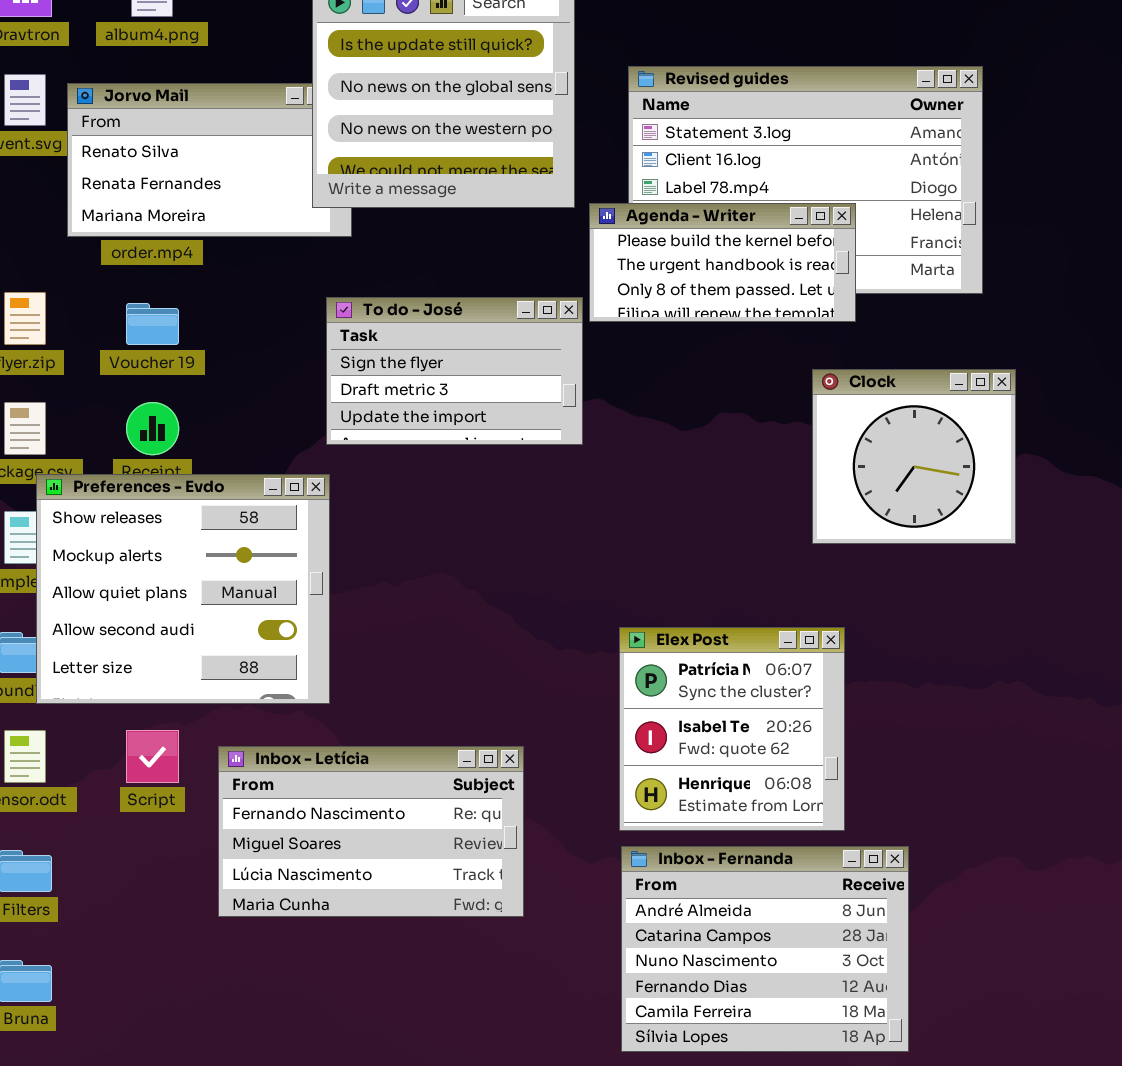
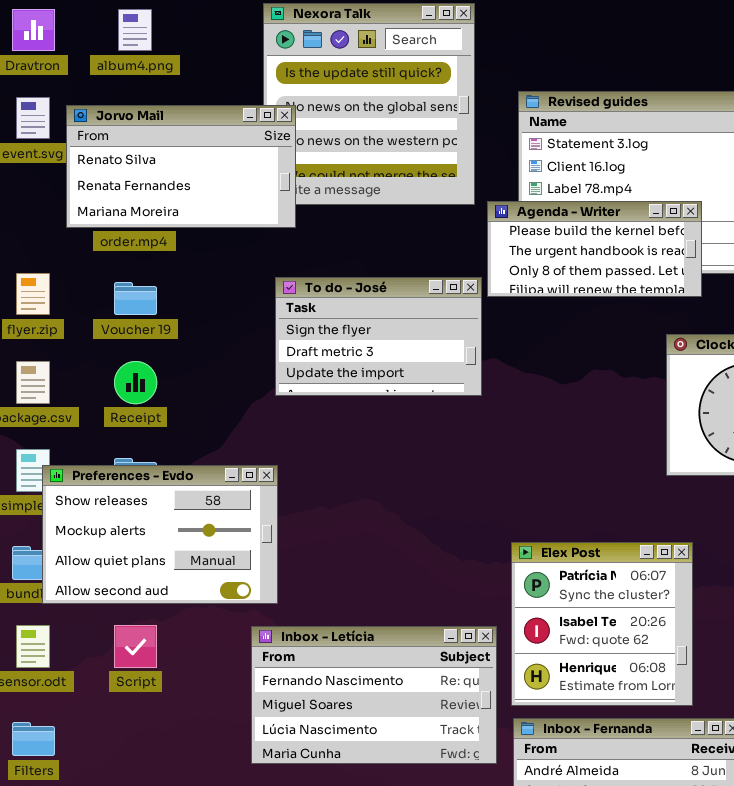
Jorvo Mail: [67,83,352,237] -> [66,105,296,228], raised
Preferences - Evdo: [36,474,330,704] -> [42,465,278,604], resized
Inbox - Letícia: [218,746,524,917] -> [251,626,497,764], moved

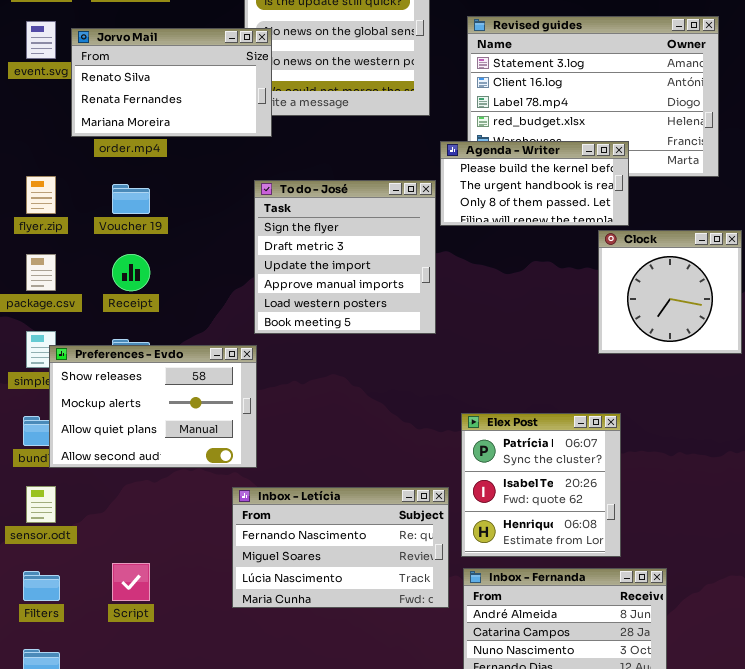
Agenda - Writer: [487,201,702,297] -> [440,141,629,226], moved
To do - José: [275,277,482,396] -> [254,180,436,334], resized
Script: [114,625,157,668] -> [112,563,150,601], moved

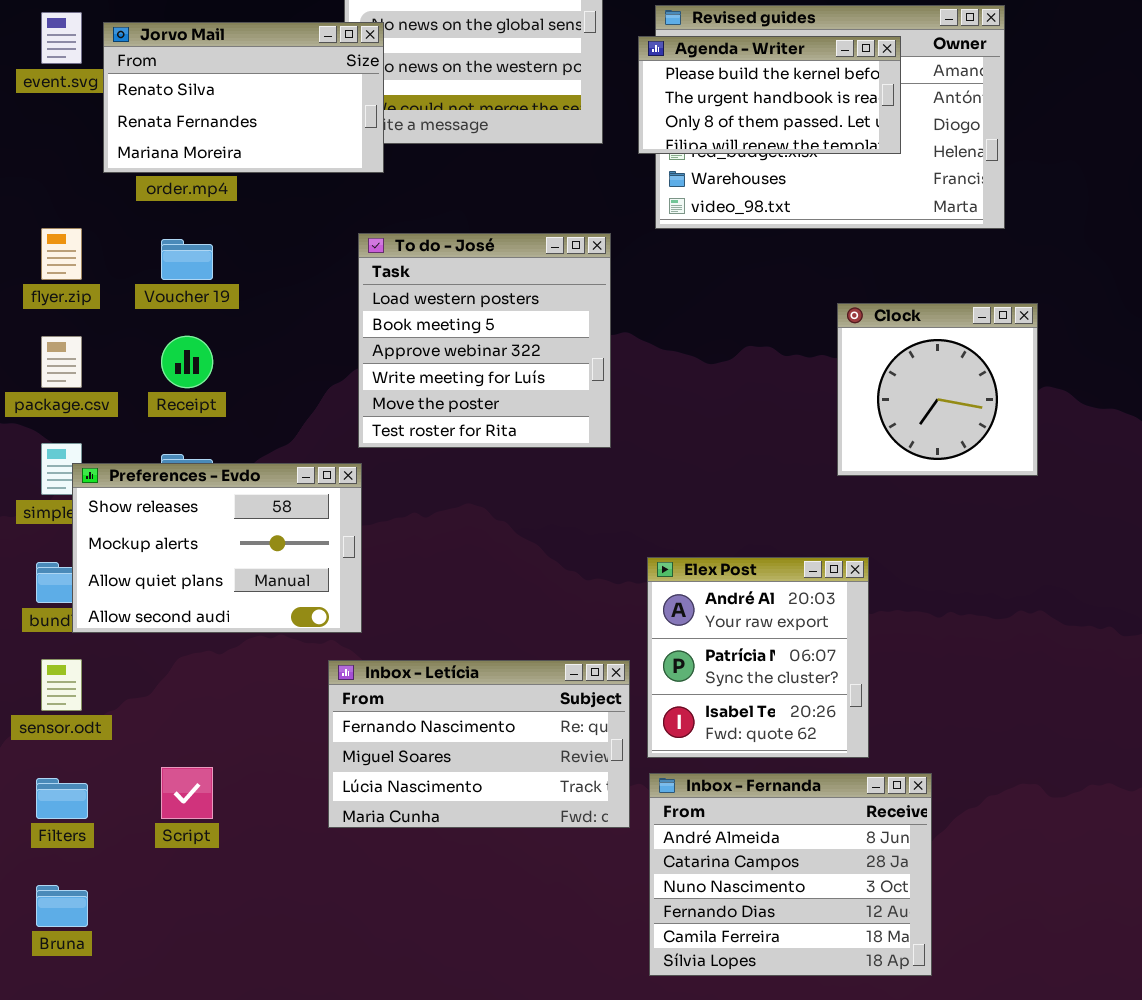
Agenda - Writer: [440,141,629,226] -> [638,36,901,154], moved
To do - José: [254,180,436,334] -> [358,233,611,448], scrolled down 4 rows
Elex Post: [461,413,621,557] -> [647,557,869,758], scrolled up 1 row

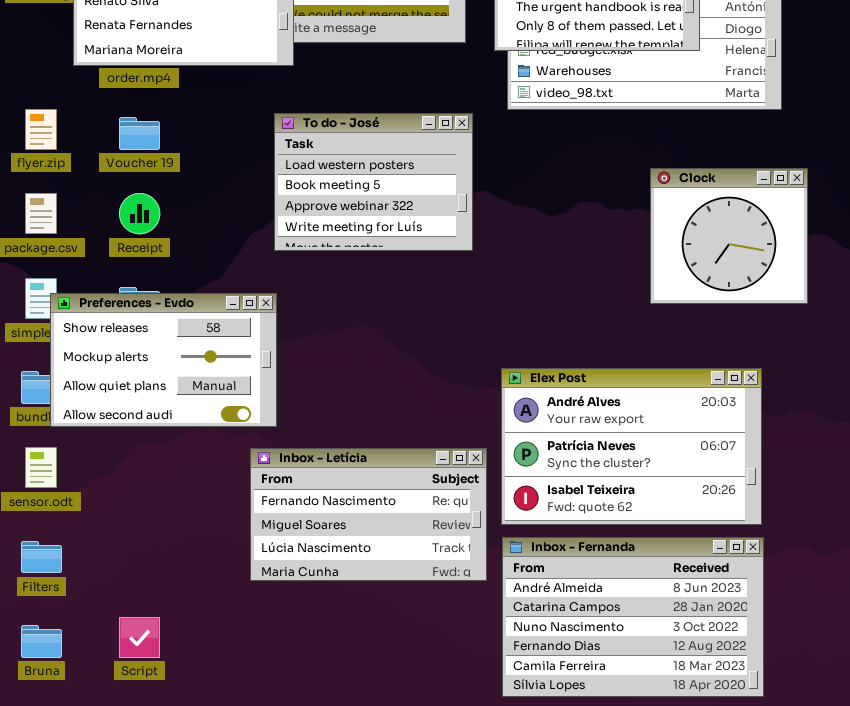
To do - José: [358,233,611,448] -> [274,113,473,251], resized
Elex Post: [647,557,869,758] -> [501,368,762,525], resized
Script: [161,767,213,819] -> [119,617,160,658], moved
Inbox - Fernanda: [649,773,932,976] -> [502,537,764,697], resized

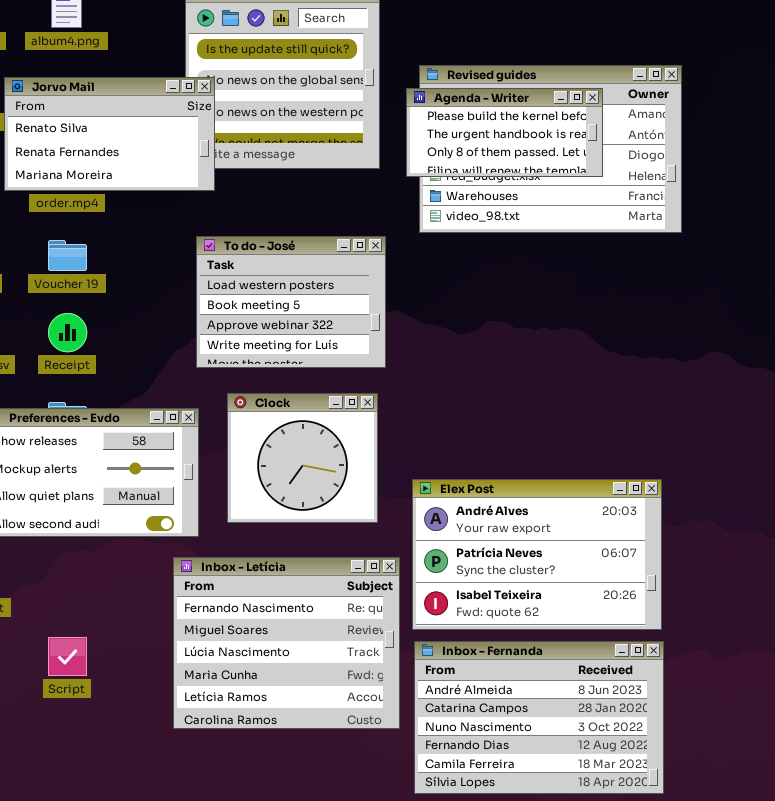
Clock: [650,168,808,304] -> [227,393,378,523], moved
Inbox - Letícia: [250,448,487,581] -> [173,557,400,729], resized
Script: [119,617,160,658] -> [48,637,87,676], moved

